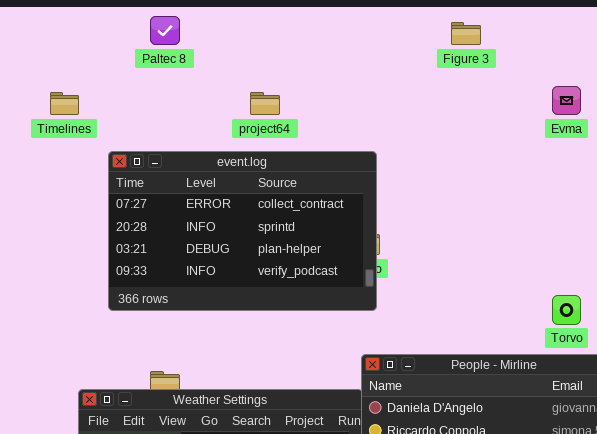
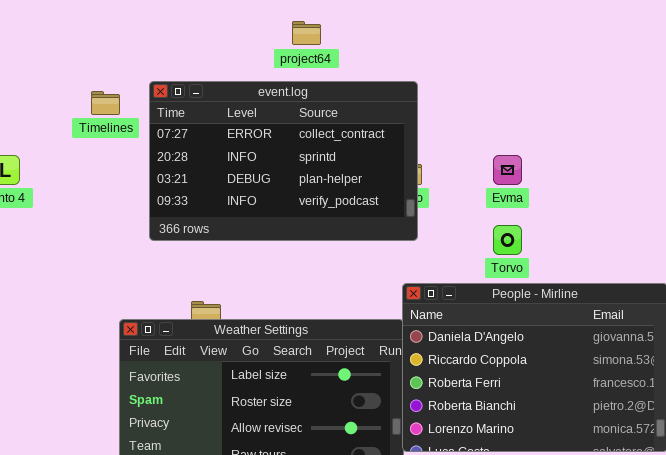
Evma: [552,86,581,115] -> [493,155,522,185], moved
Timelines: [50,92,79,115] -> [91,91,120,115], moved
Torvo: [552,295,581,325] -> [493,225,522,255], moved

